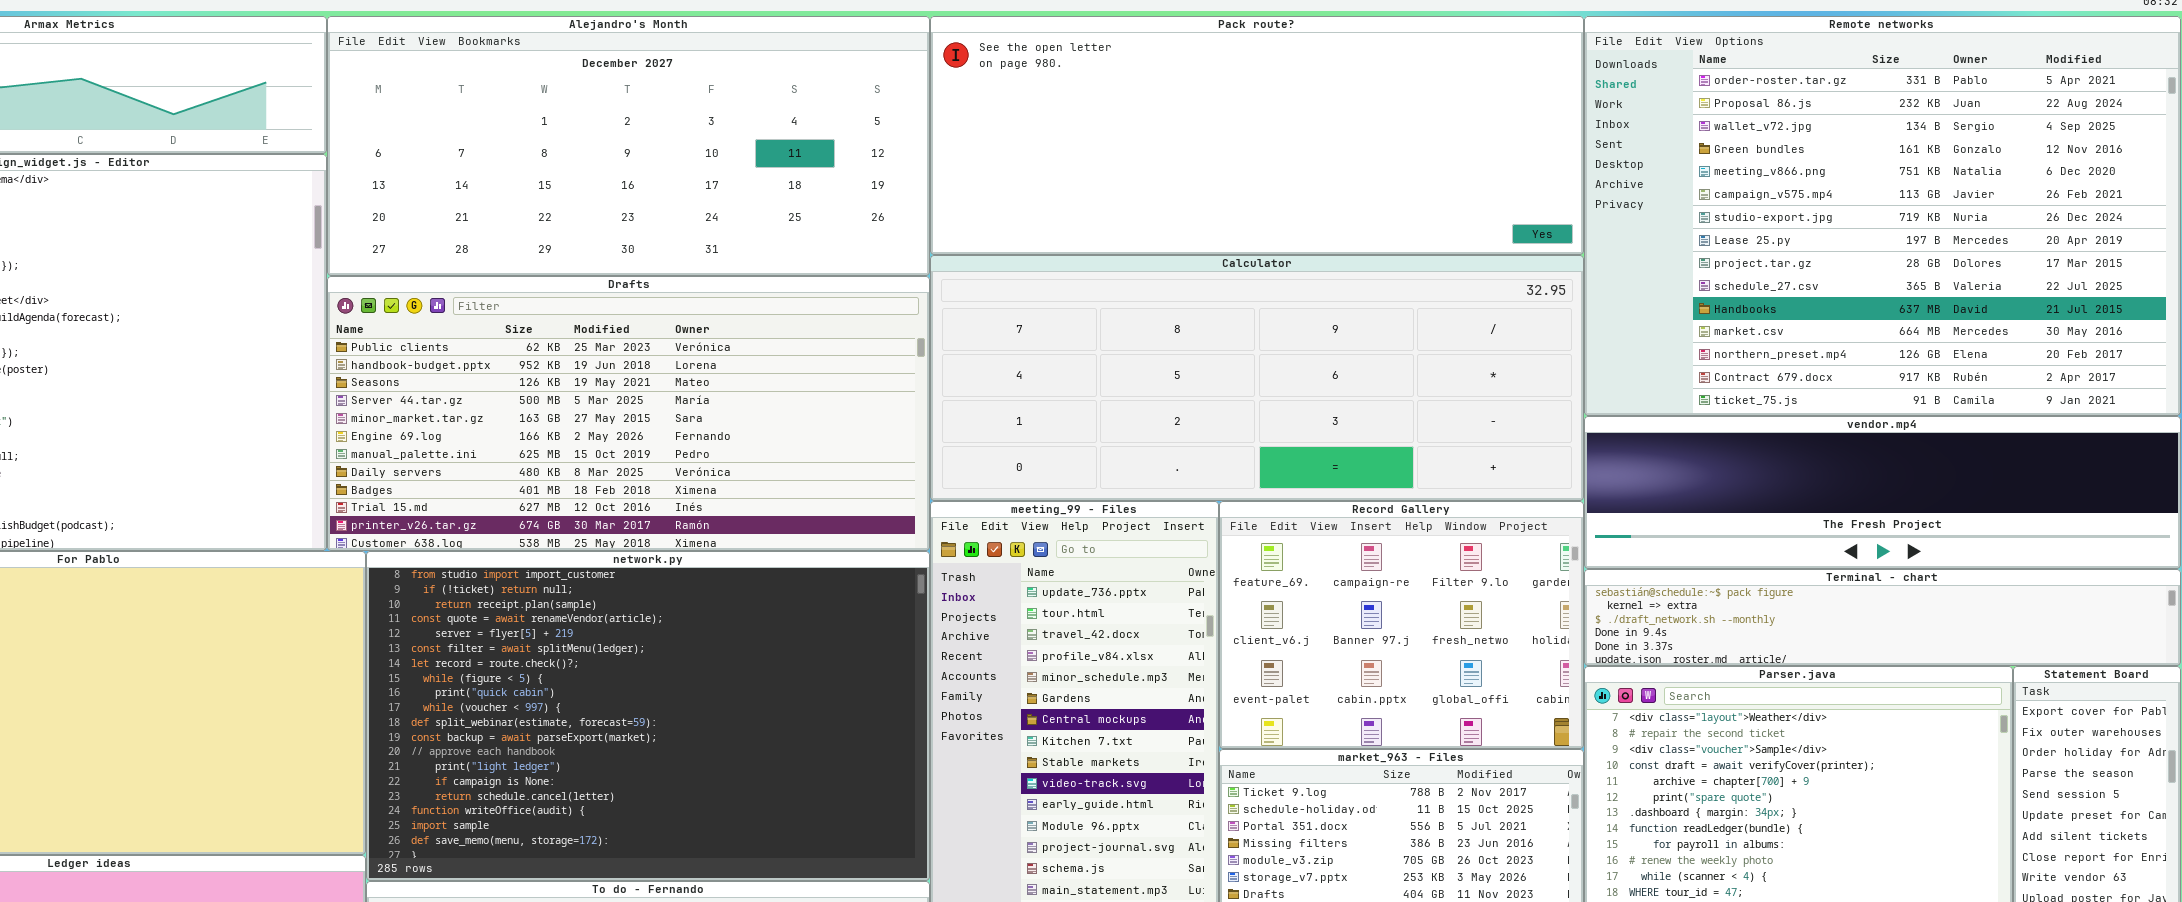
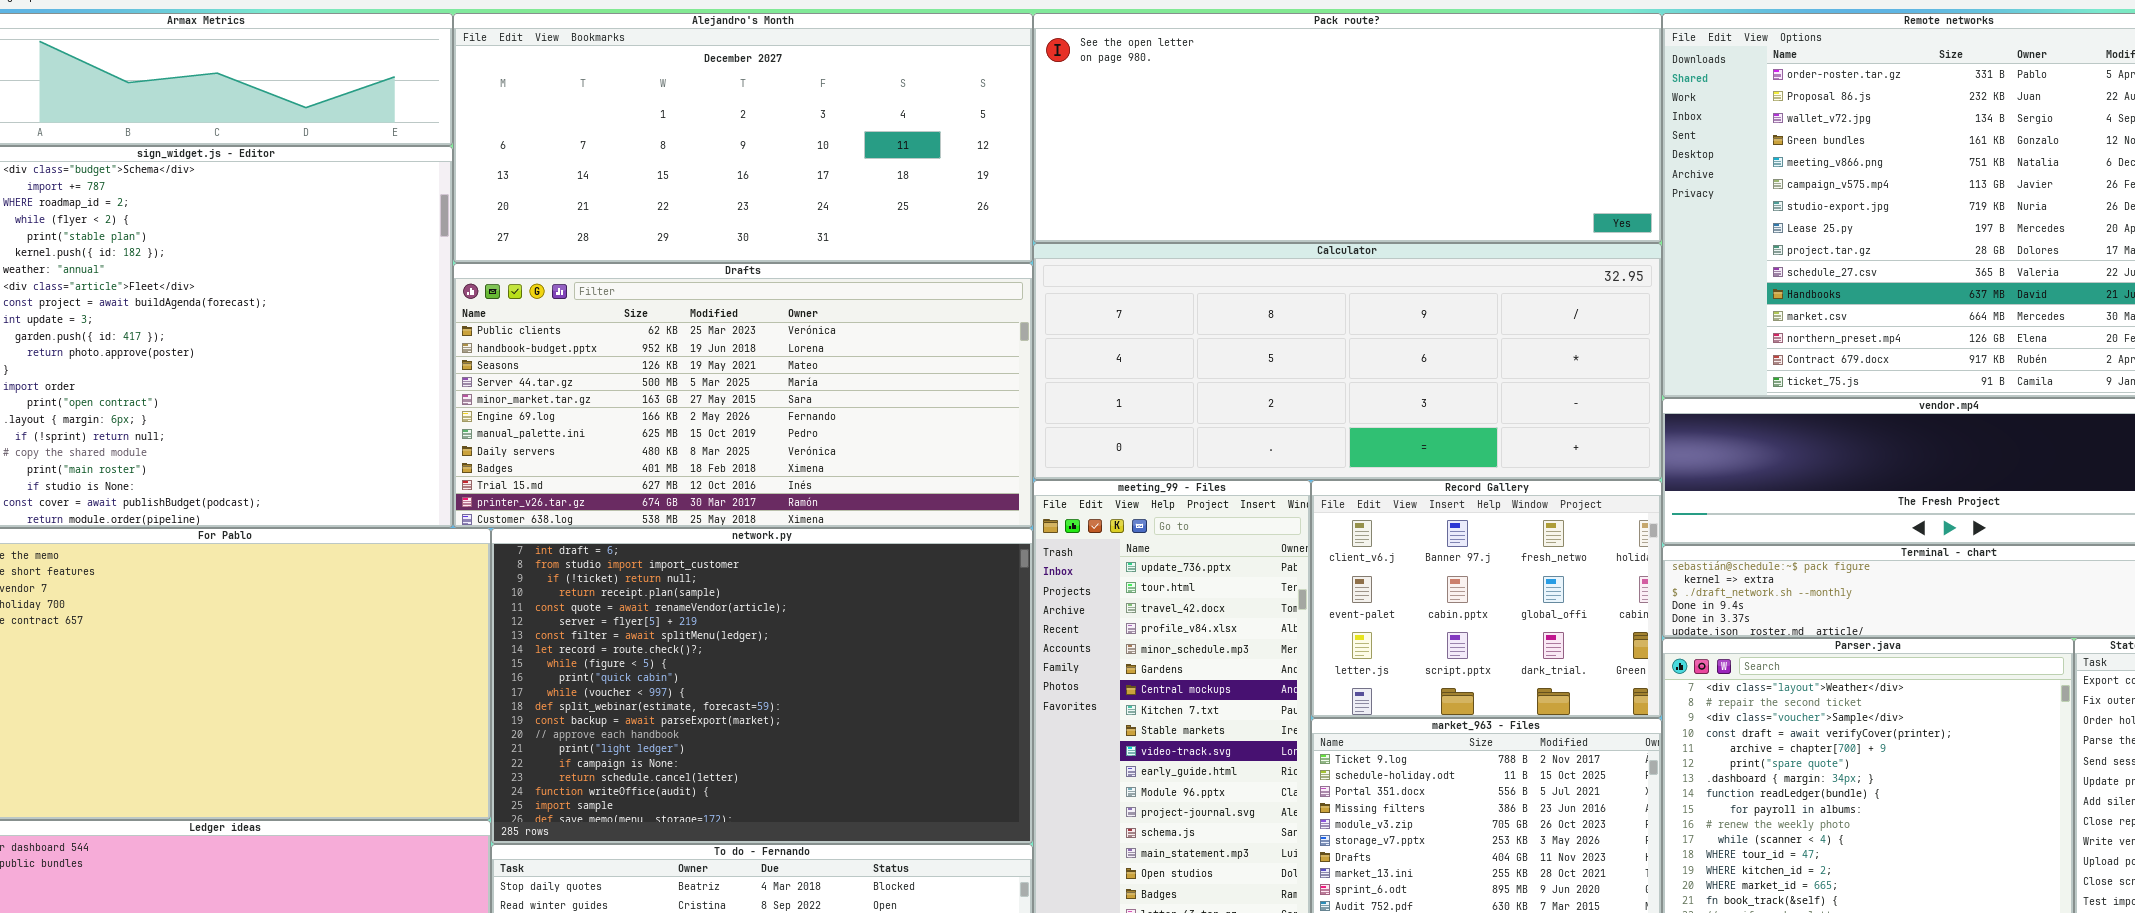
Record Gallery: [1219,501,1584,749] -> [1311,480,1662,718], scrolled down 1 row
network.py: [366,551,930,881] -> [491,528,1033,844], scrolled up 1 row

